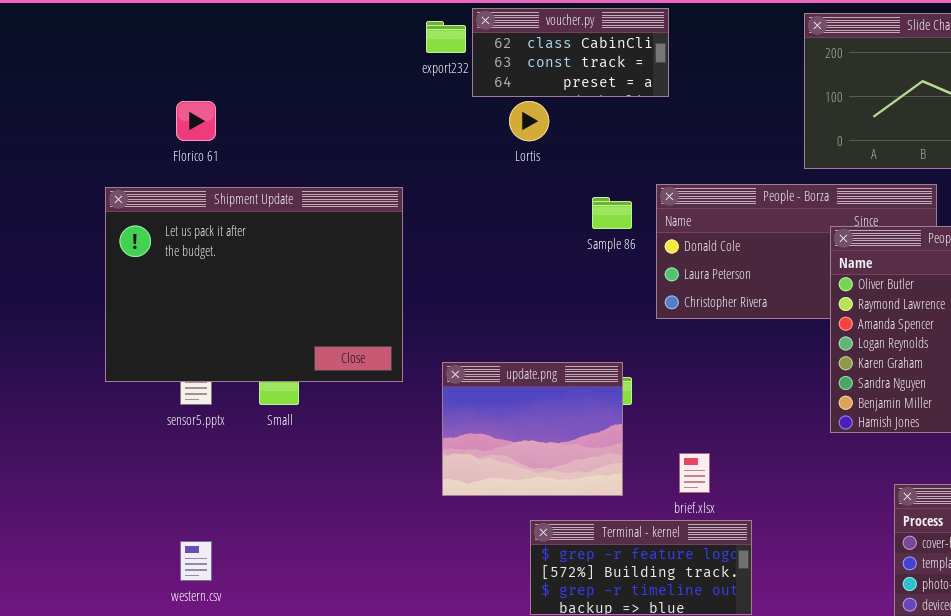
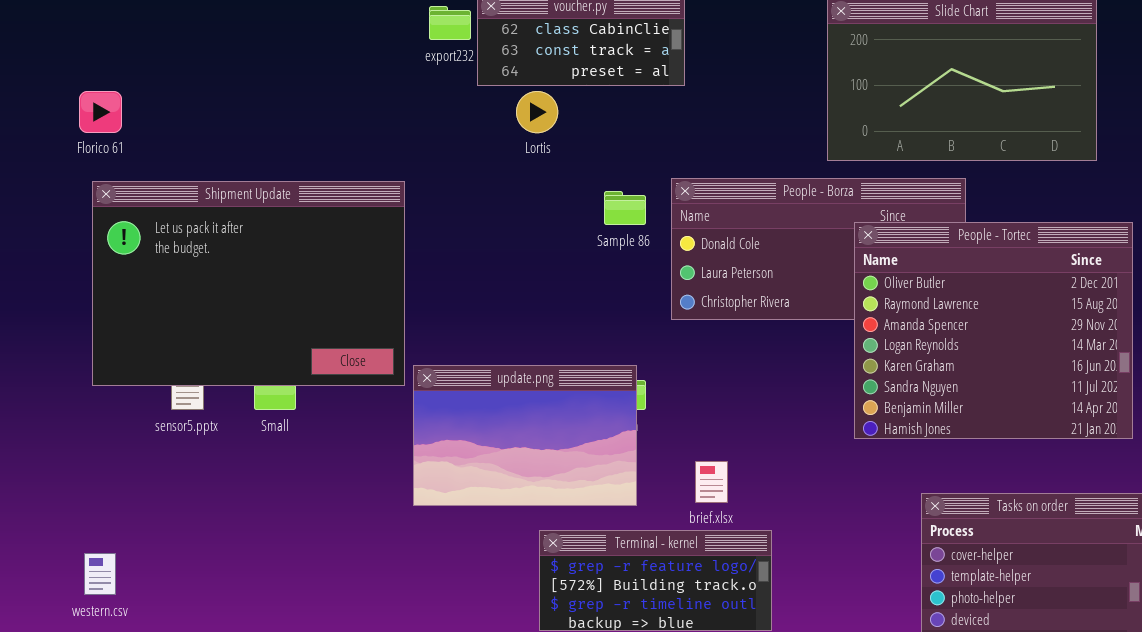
Florico 61: [176,101,216,141] -> [79,91,122,133], moved
update.png: [442,362,623,496] -> [413,365,637,506], resized
western.csv: [180,541,212,581] -> [84,553,116,595], moved

